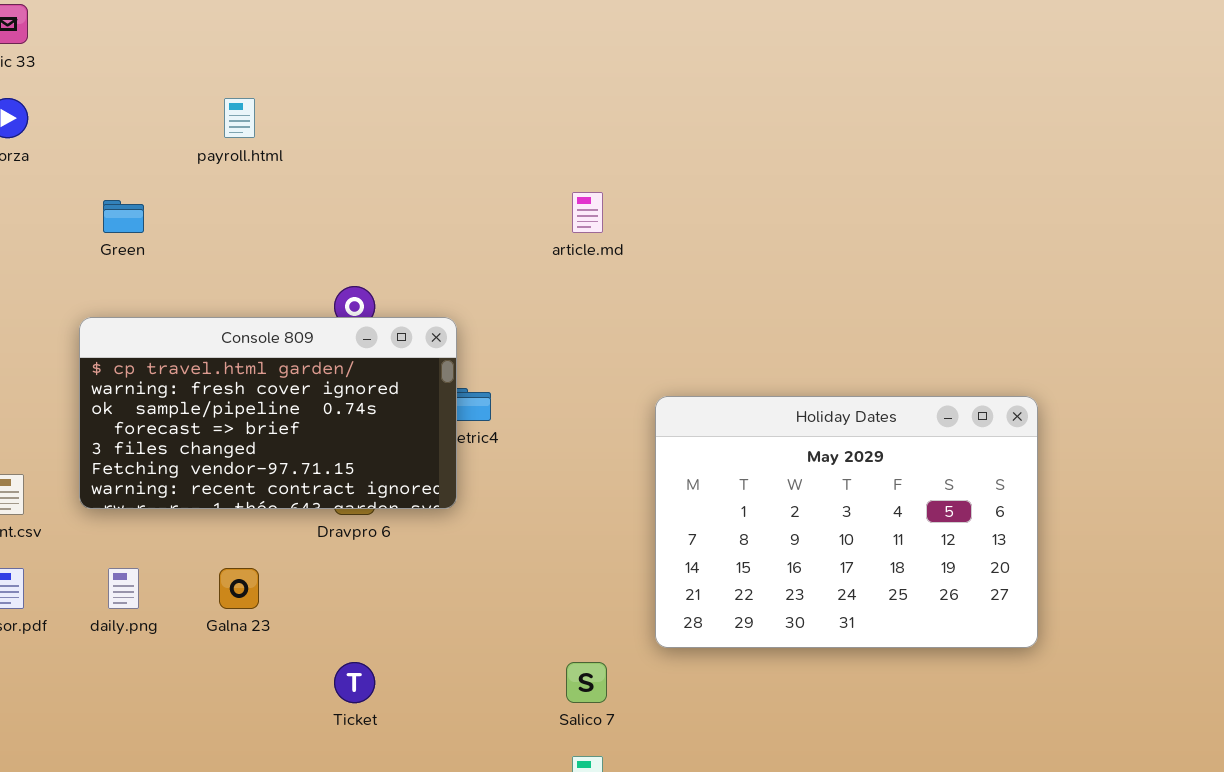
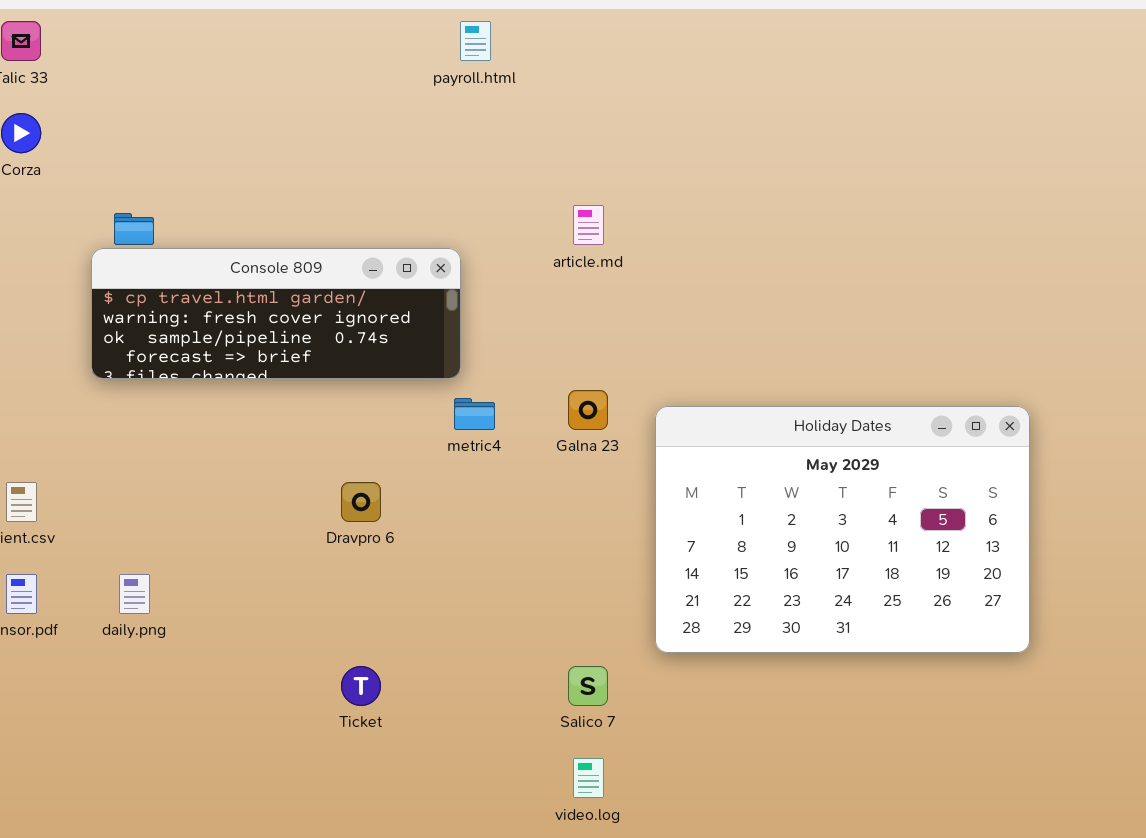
payroll.html: [224,98,255,138] -> [460,21,491,61], moved
Console 809: [79,317,457,509] -> [91,248,461,379], moved, resized
Galna 23: [219,568,259,609] -> [568,390,608,430], moved

